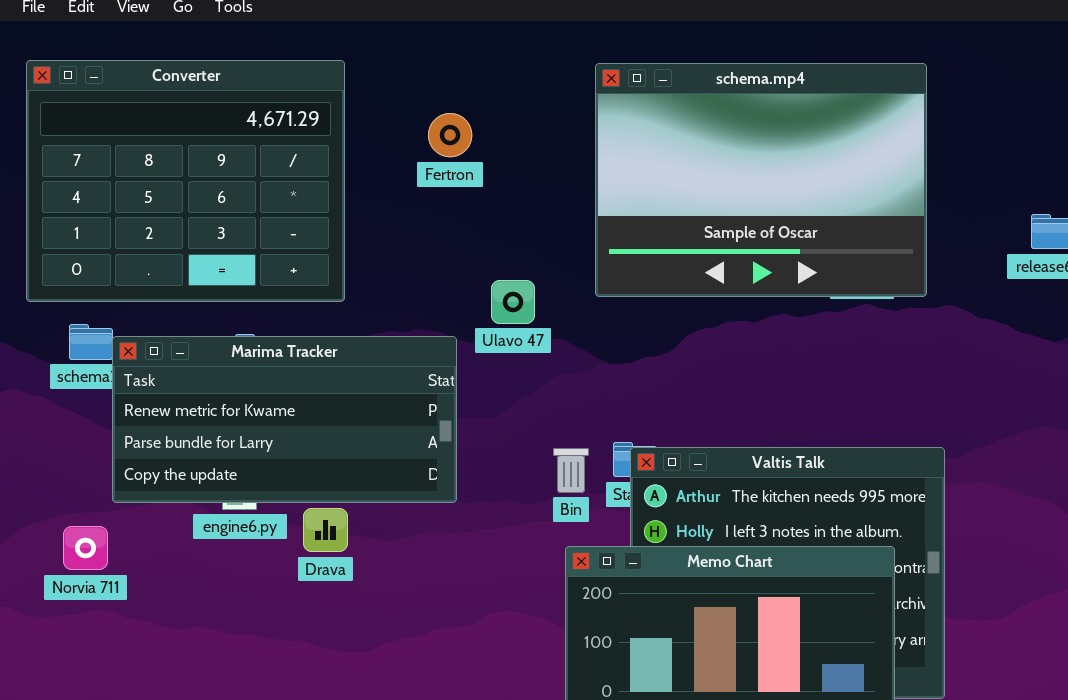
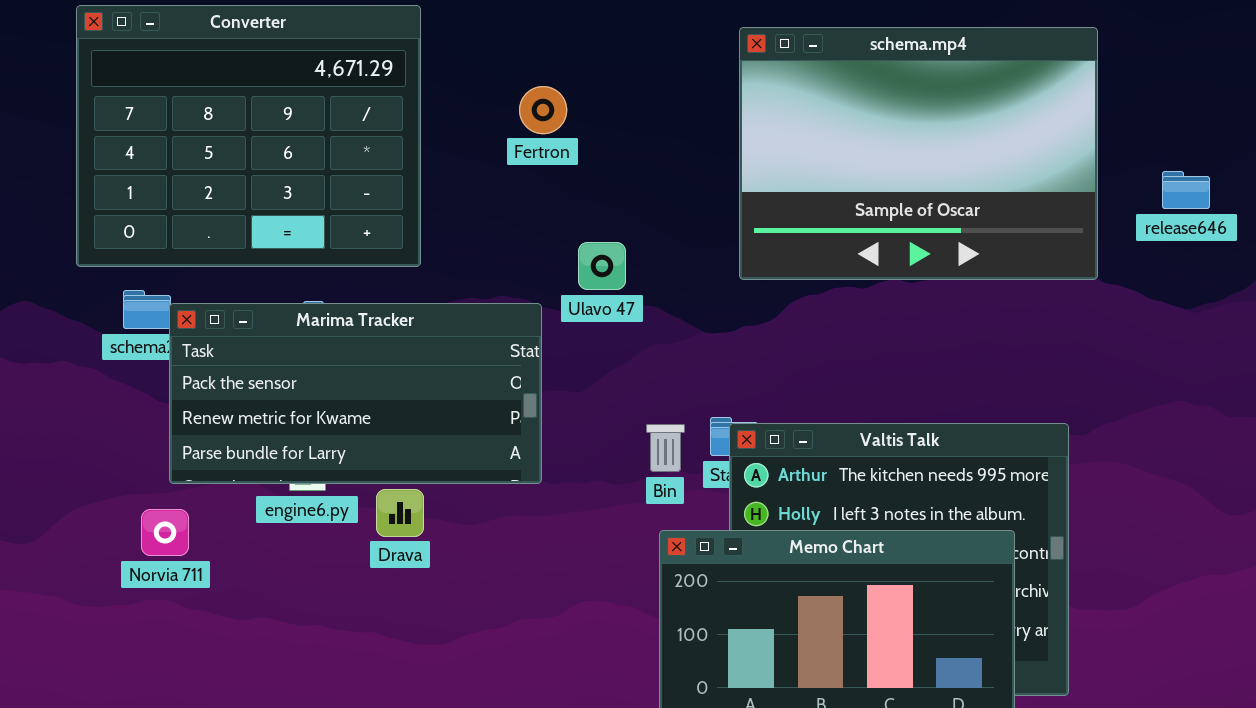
schema.mp4: [595,63,927,297] -> [739,27,1098,280], moved
Fertron: [428,113,472,157] -> [519,86,567,134], moved
Marima Tracker: [112,336,457,503] -> [169,303,542,484], scrolled up 1 row
Norvia 711: [63,526,108,570] -> [141,509,189,556], moved

